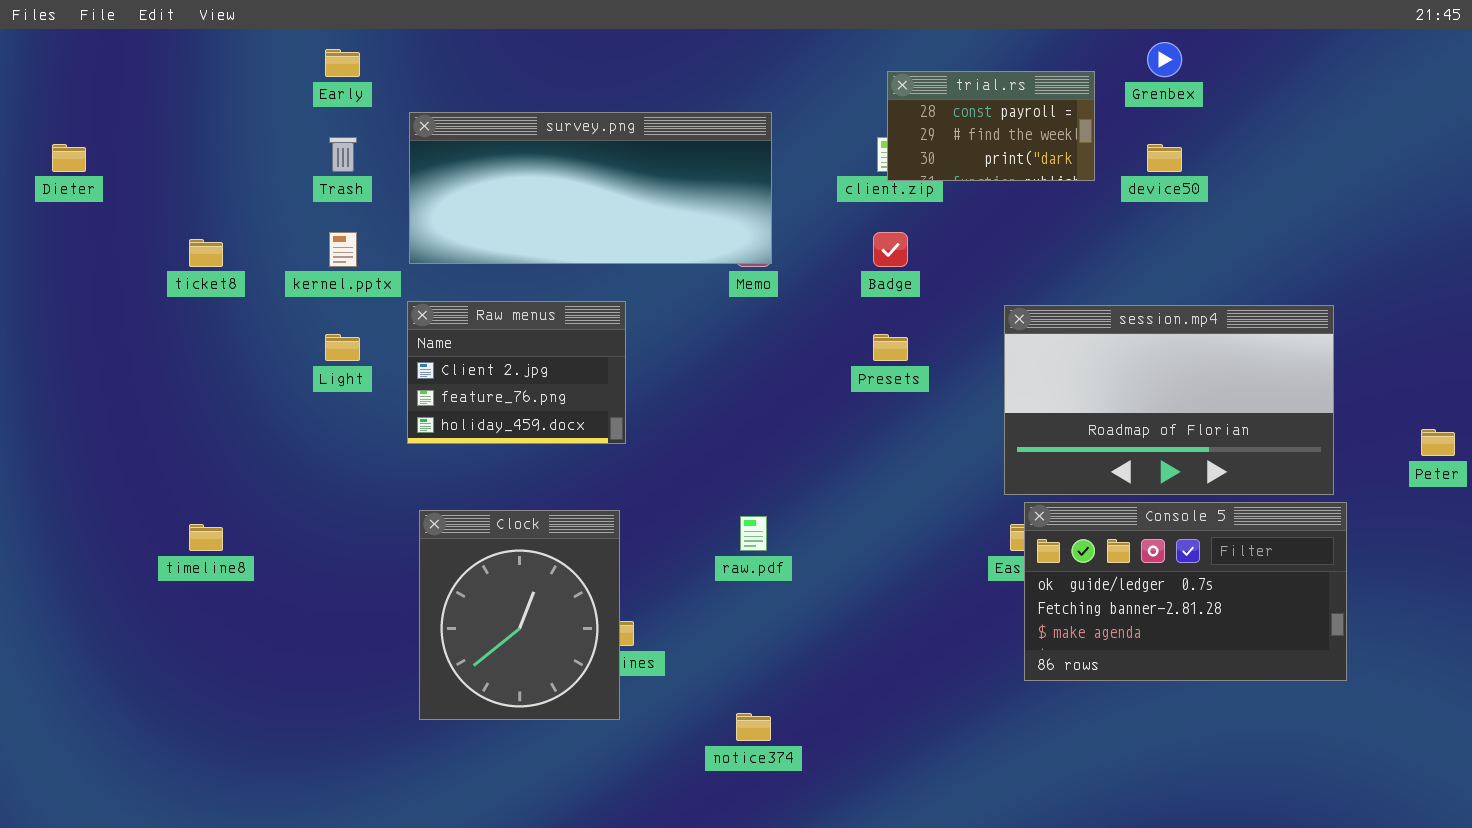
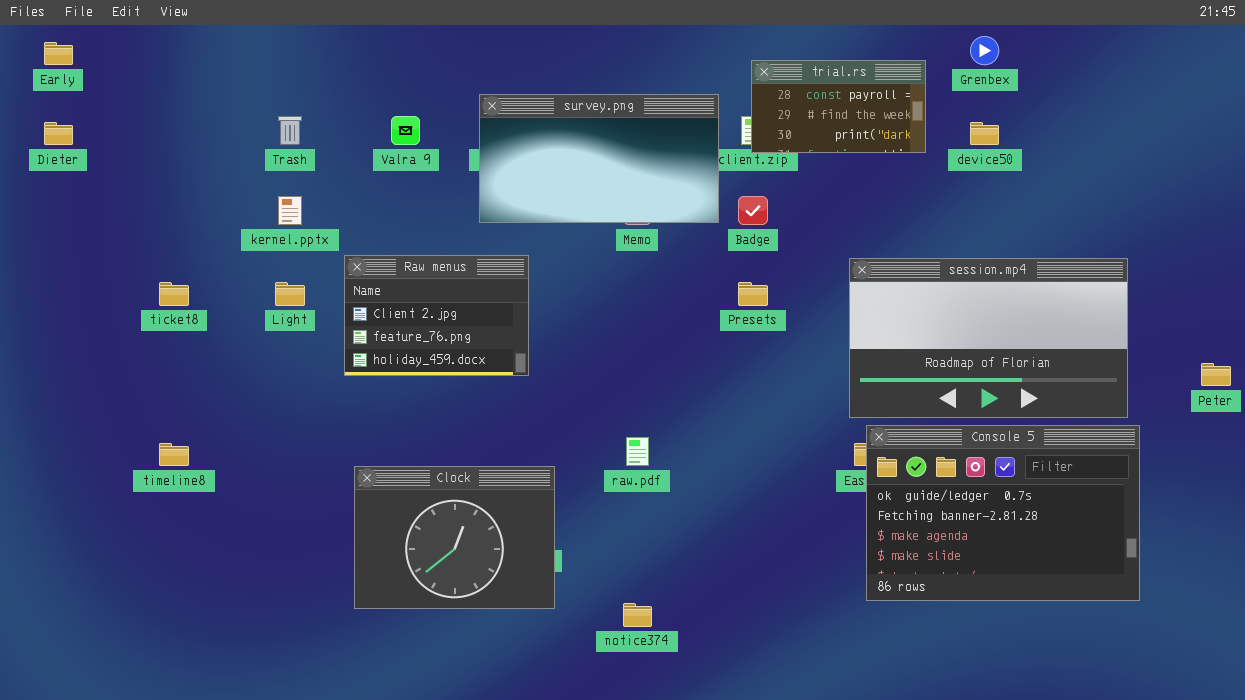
Early: [325,49,360,77] -> [44,42,73,65], moved
survey.png: [409,112,772,264] -> [479,94,719,223], moved, resized
ticket8: [189,239,223,267] -> [159,282,189,306], moved
Console 5: [1024,502,1347,681] -> [866,425,1140,601], resized
Clock: [419,510,620,720] -> [354,466,555,609], resized

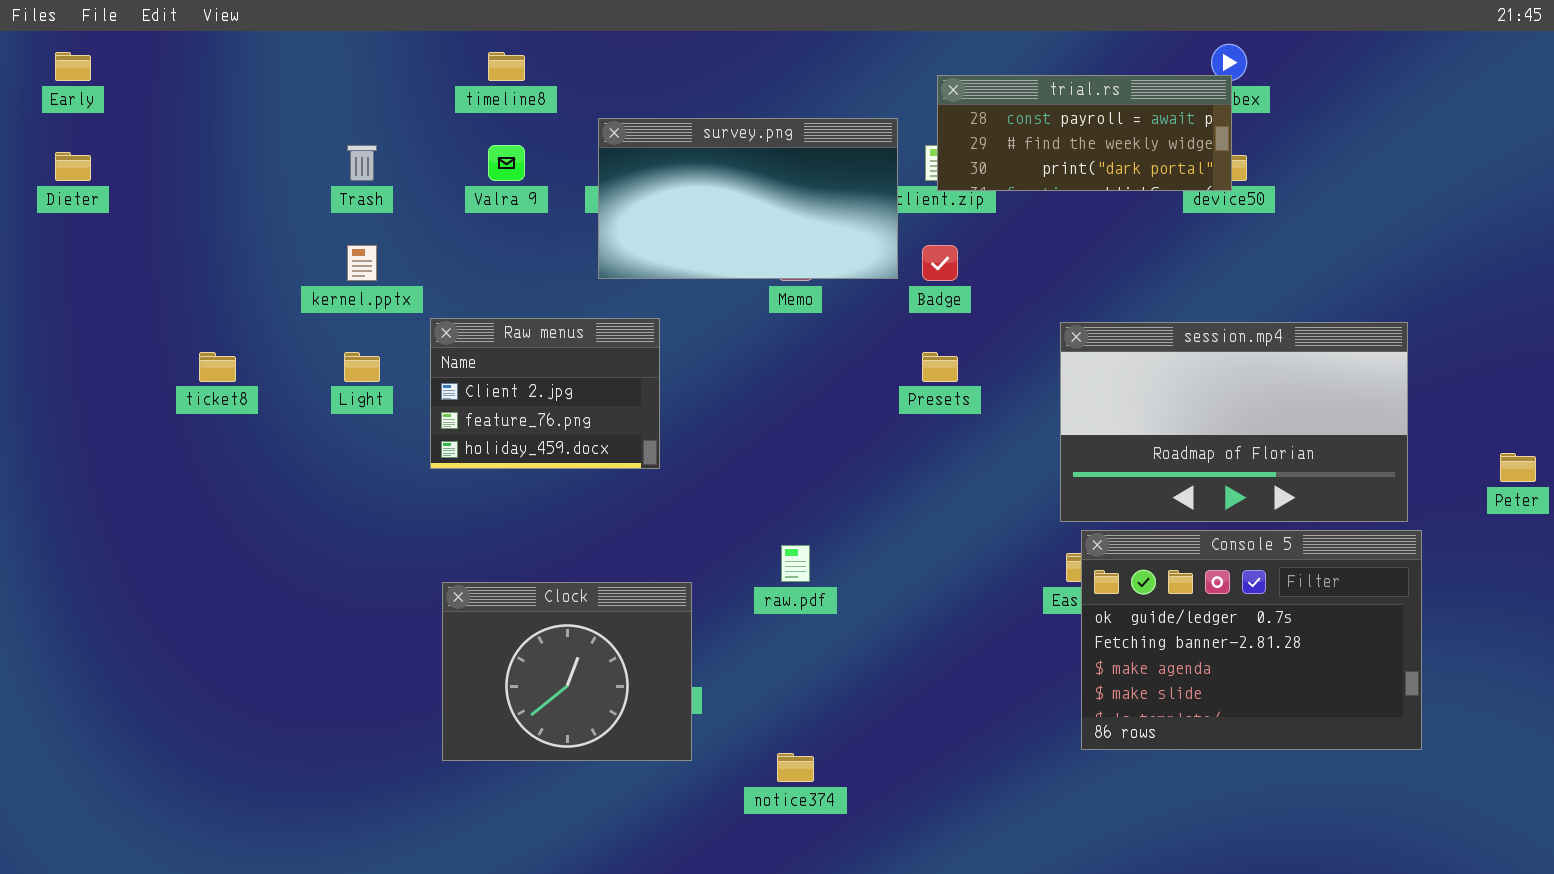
trial.rs: [751,60,926,153] -> [937,75,1232,191], resized
timeline8: [159,443,189,466] -> [488,52,525,81], moved

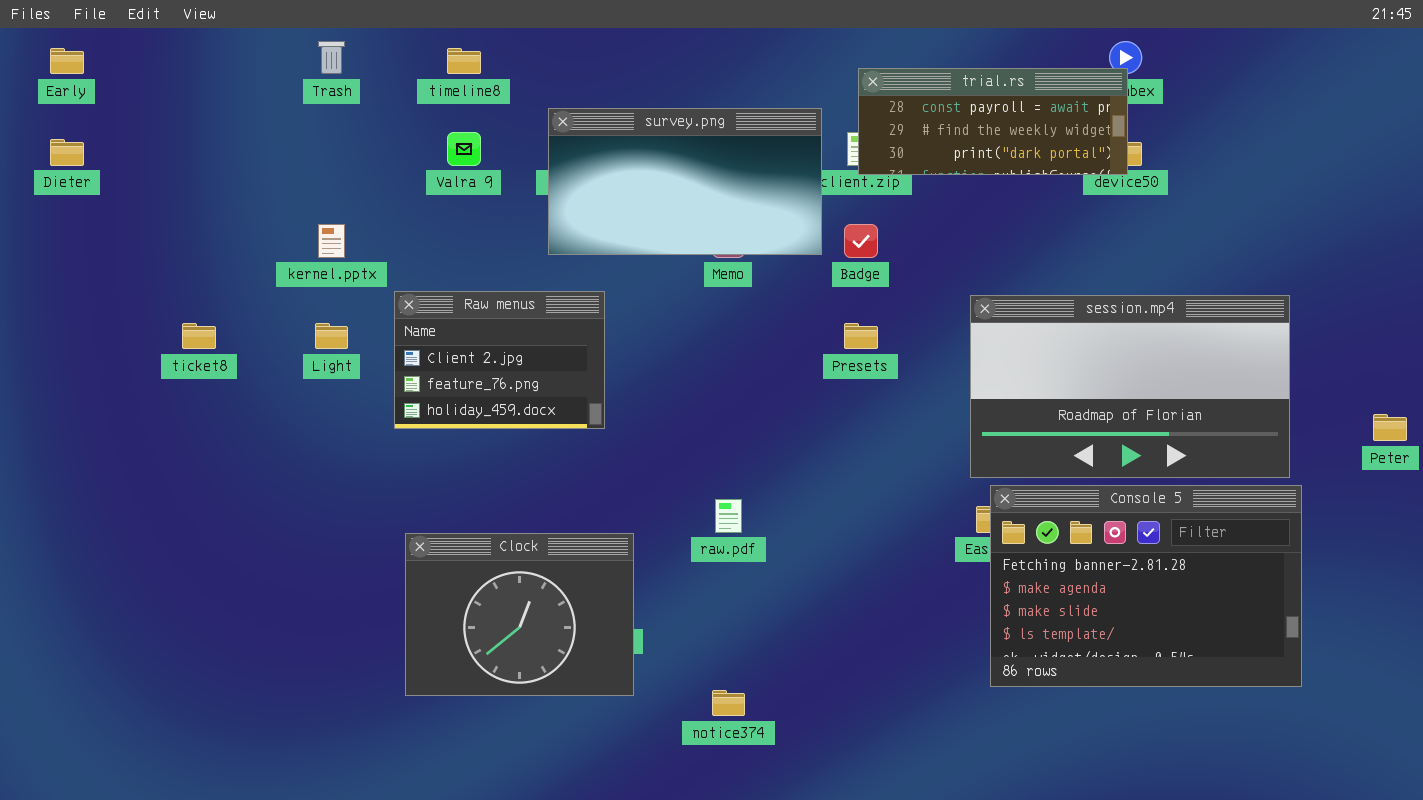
Trash: [347,145,377,181] -> [318,41,345,74], moved
Console 5: [1081,530,1422,750] -> [990,485,1302,687], scrolled down 1 row

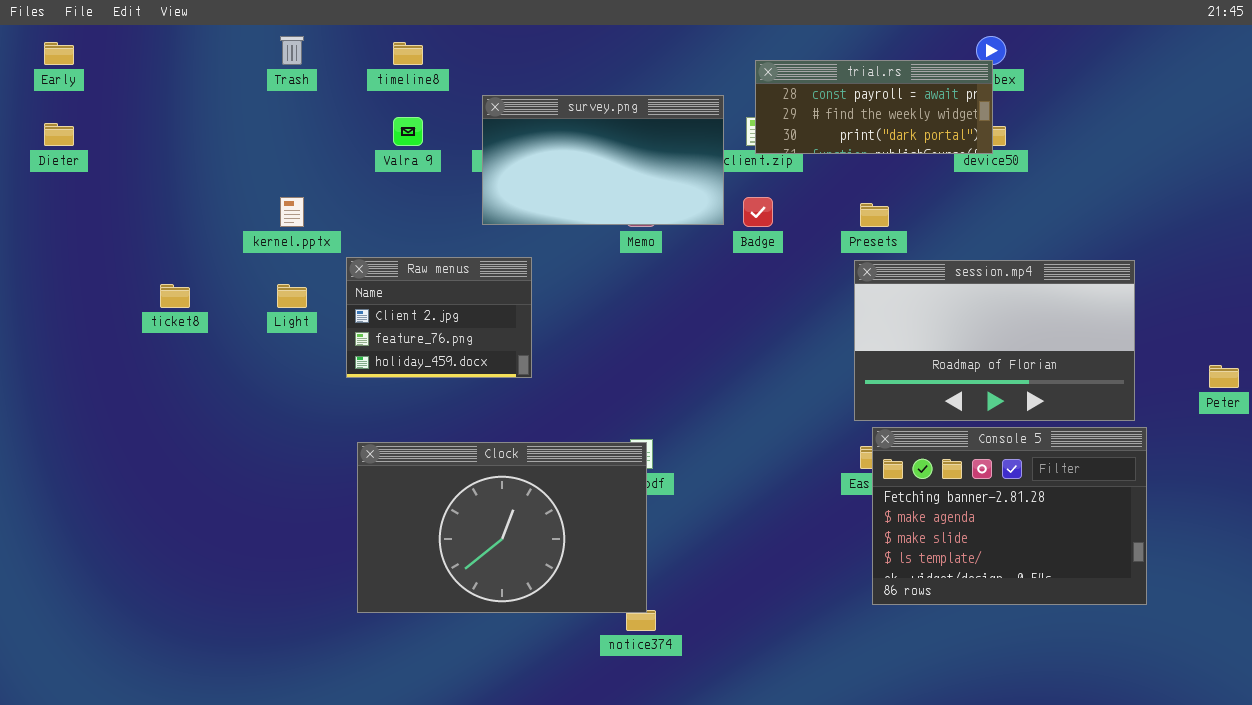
Presets: [844,323,878,349] -> [860,203,889,227], moved
Clock: [405,533,634,696] -> [357,442,647,613], resized

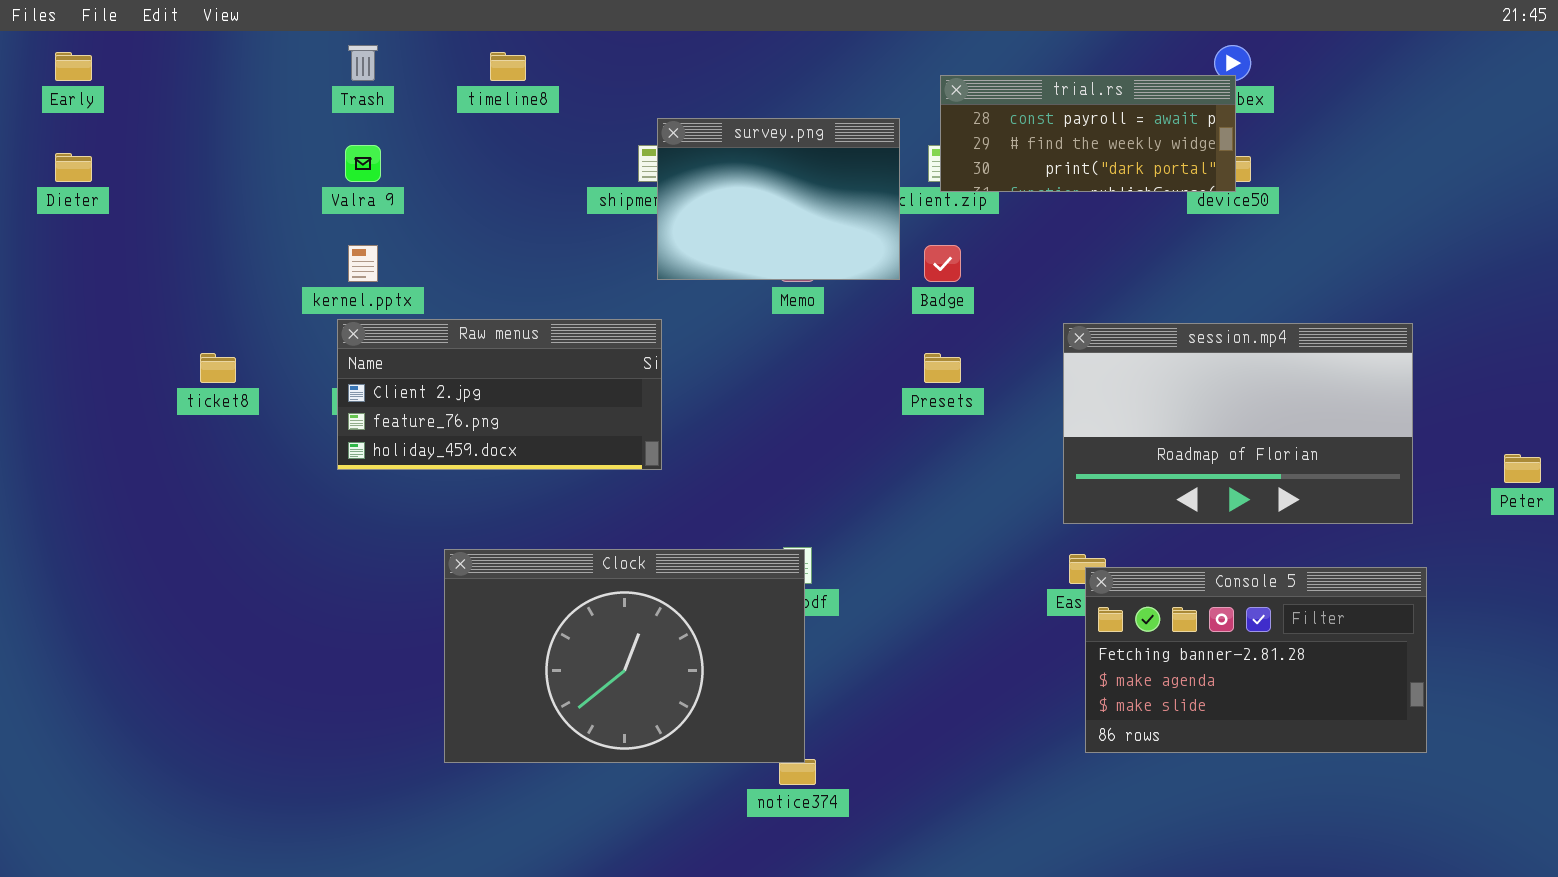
survey.png: [482,95,724,225] -> [657,118,900,280], resized
Valra 9: [393,117,423,146] -> [345,145,381,182], moved
Presets: [860,203,889,227] -> [924,353,961,383], moved
Raw menus: [346,257,532,378] -> [337,319,662,470], resized
Console 5: [872,427,1147,605] -> [1085,567,1427,753], resized

